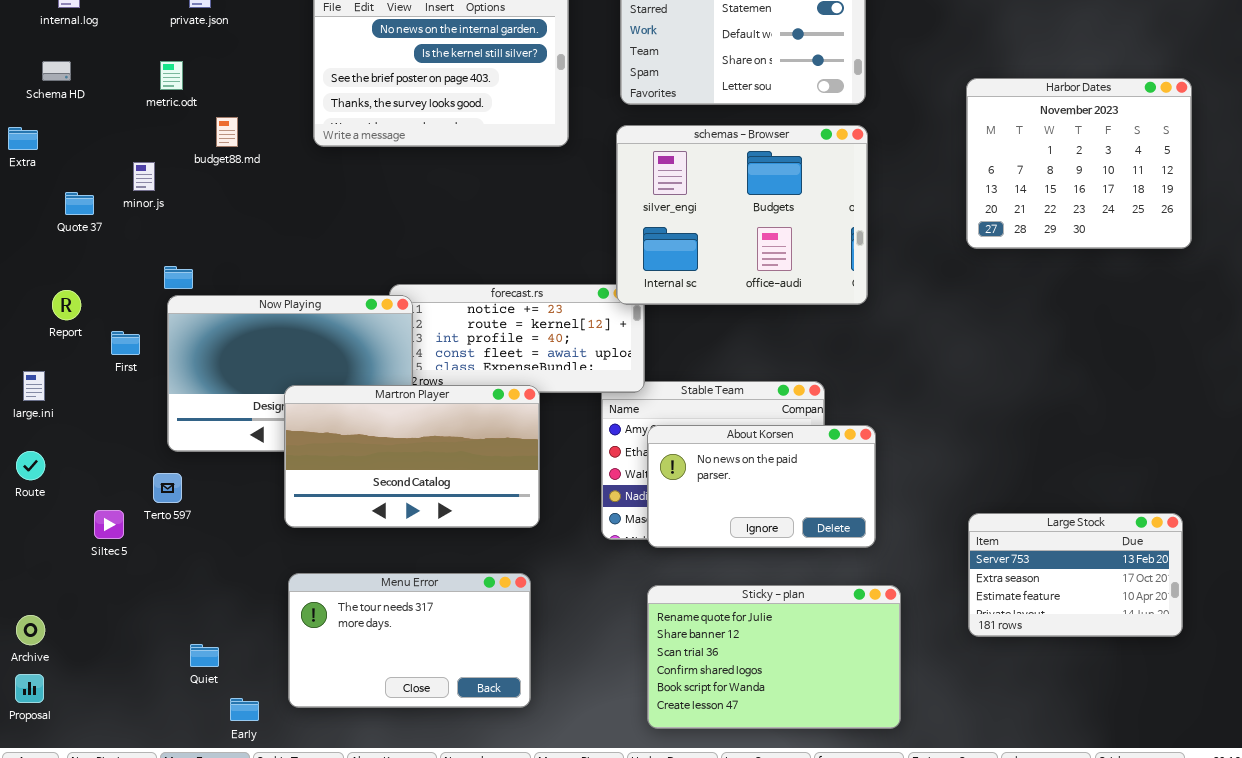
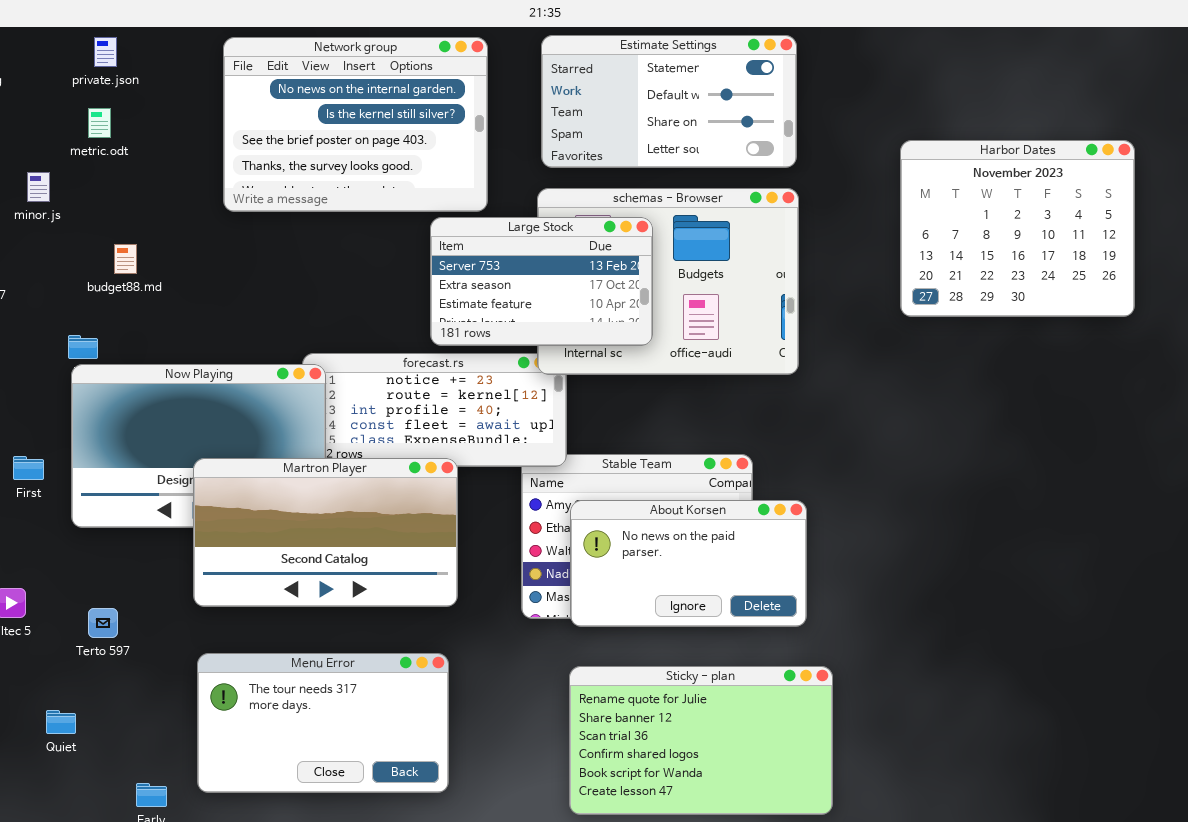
metric.odt: [160,61,183,90] -> [88,108,111,138], moved
budget88.md: [216,117,238,147] -> [114,244,137,274], moved
minor.js: [133,162,155,191] -> [27,172,50,202], moved
First: [111,331,140,355] -> [13,456,44,480], moved
Terto 597: [153,473,182,503] -> [88,608,118,638], moved
Large Stock: [968,513,1183,637] -> [430,217,653,346], moved
Quiet: [190,644,219,667] -> [46,710,76,734], moved

